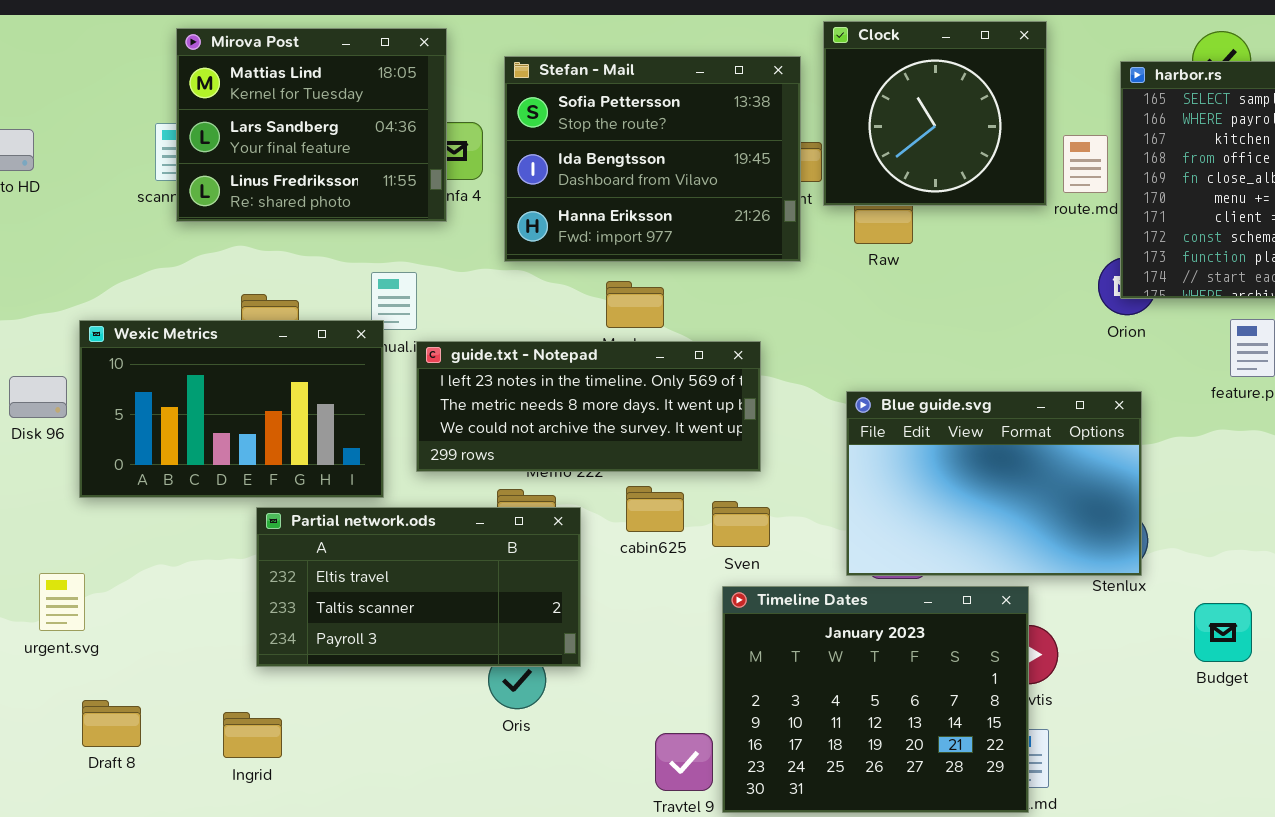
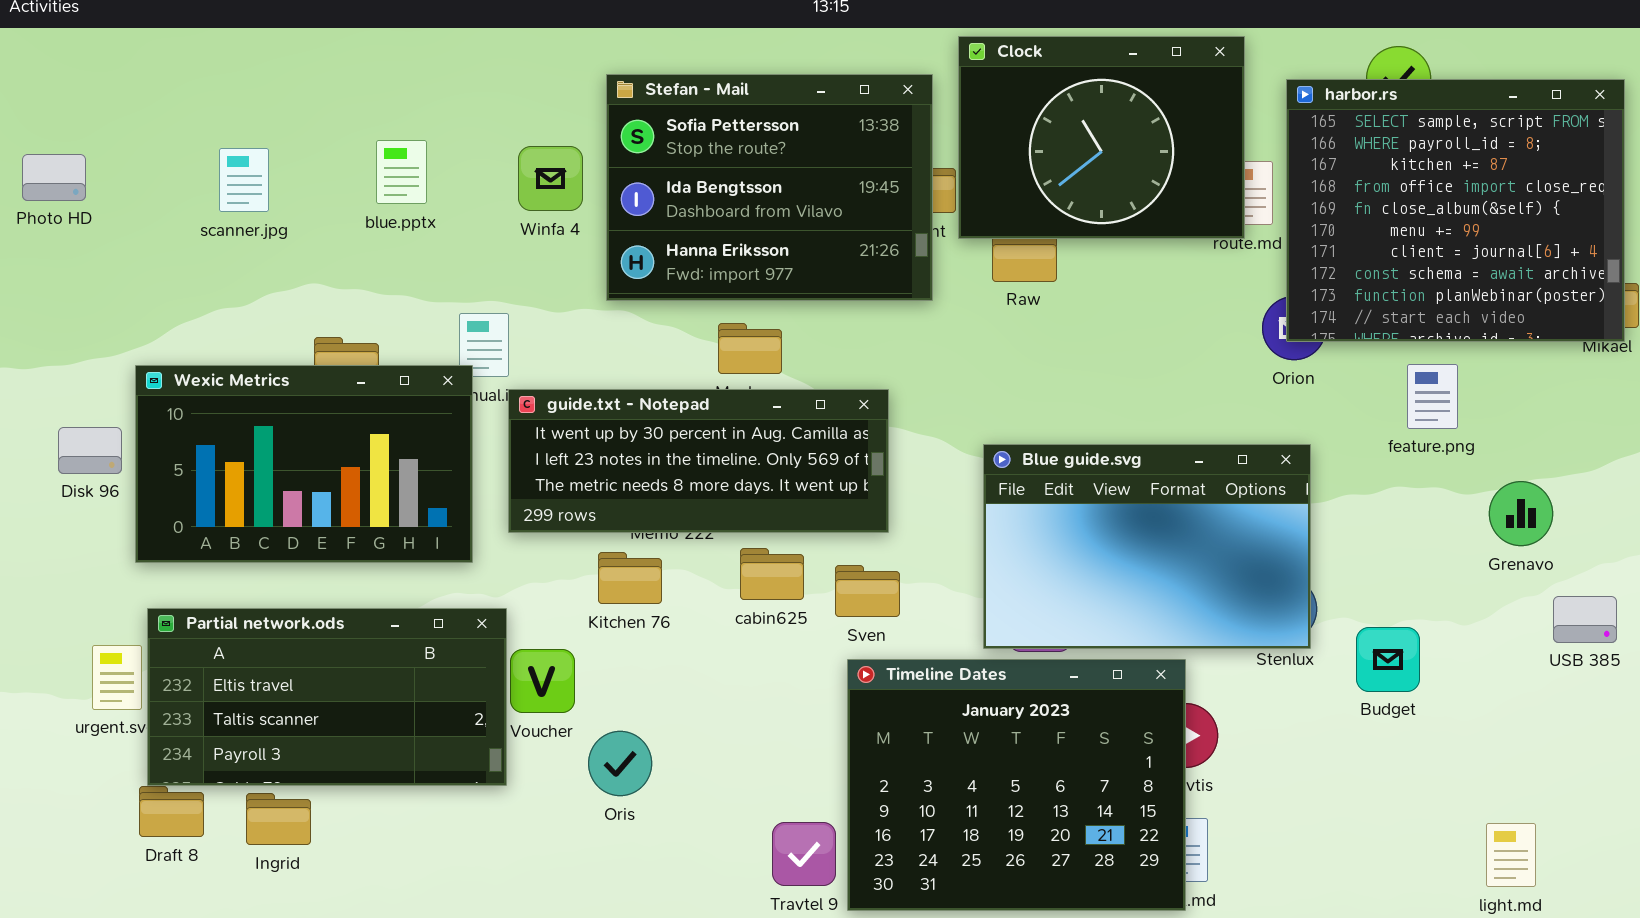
Clock: [823,21,1047,206] -> [958,36,1245,239], resized
Mirova Post: [176,28,447,222] -> none, closed
guide.txt - Notepad: [416,341,761,472] -> [508,389,889,533], scrolled up 1 row
Partial network.ods: [256,507,581,667] -> [147,608,507,786], moved
Budget: [1194,603,1252,662] -> [1356,627,1420,692], moved
Ingrid: [223,712,282,758] -> [246,793,311,845], moved

